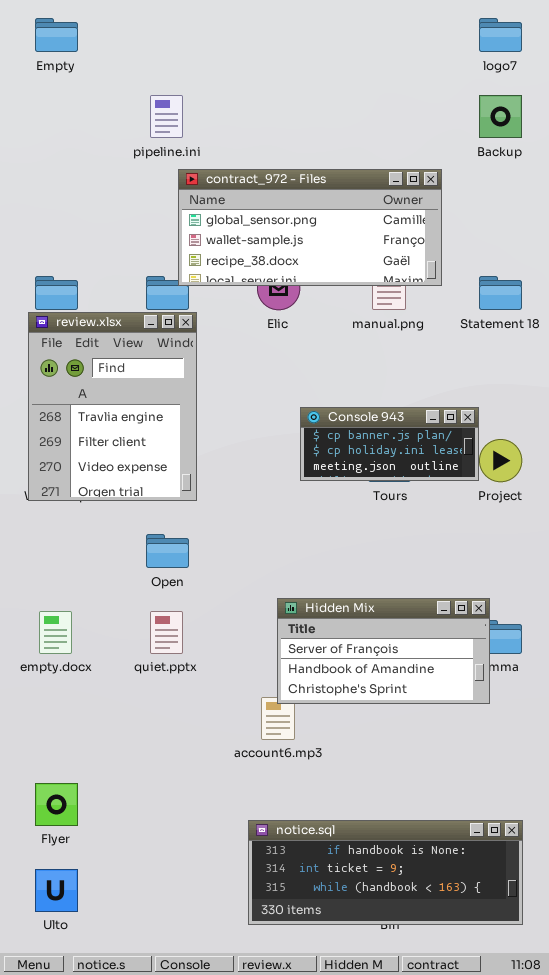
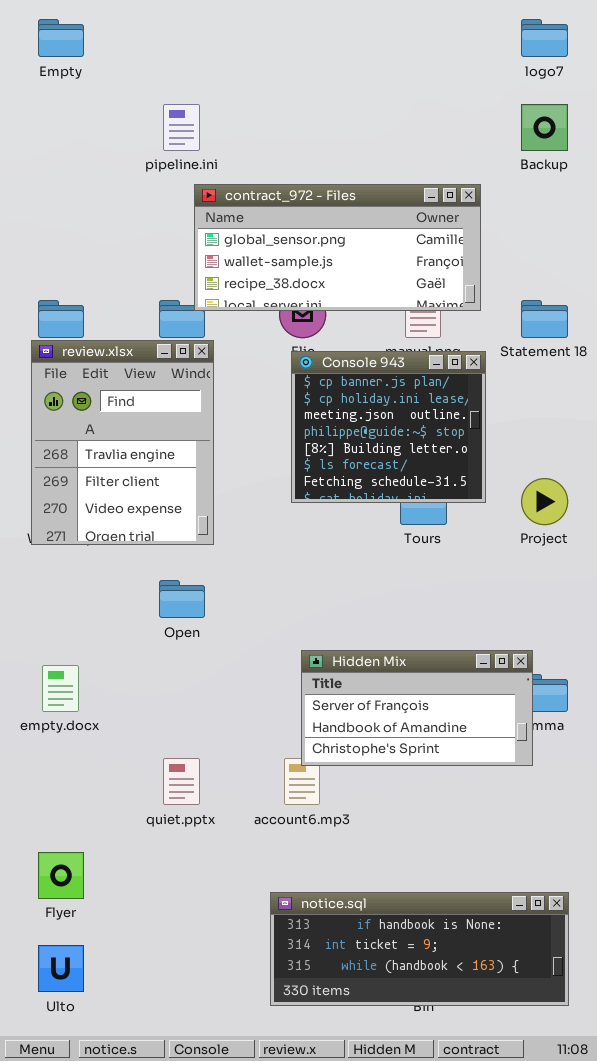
Console 943: [300,407,479,481] -> [291,351,486,503], moved, resized
quiet.pptx: [150,611,183,654] -> [163,758,200,805], moved

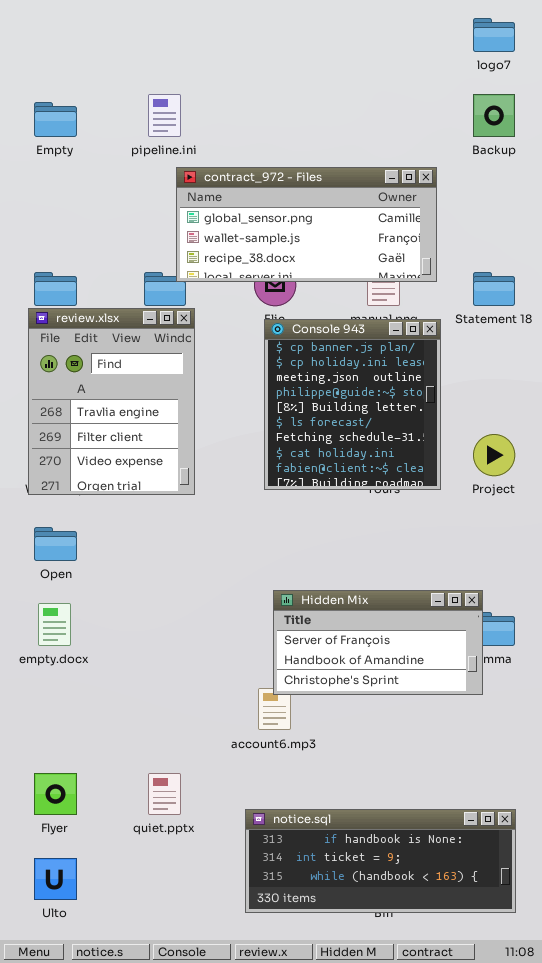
Empty: [38,19,84,57] -> [34,102,77,137], moved
Console 943: [291,351,486,503] -> [264,319,441,490], resized
Open: [159,580,205,618] -> [34,527,77,561], moved
quiet.pptx: [163,758,200,805] -> [148,773,181,815], moved

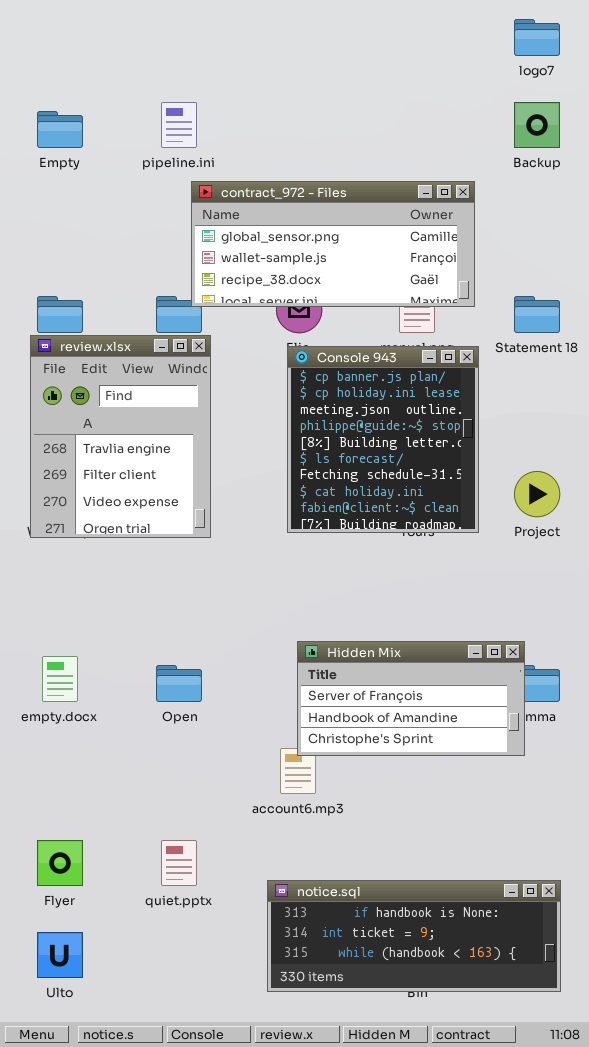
Open: [34,527,77,561] -> [156,665,202,702], moved

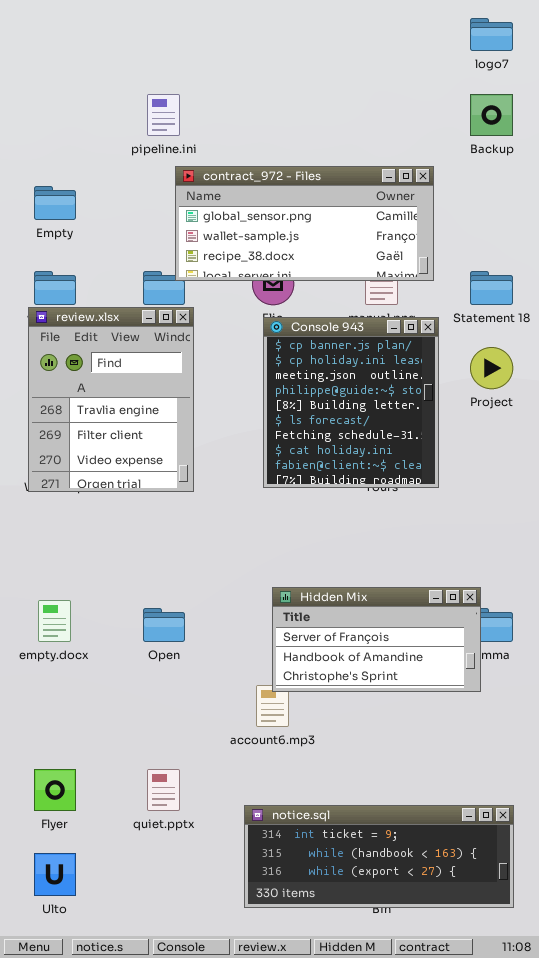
Empty: [37,111,83,148] -> [34,186,76,220], moved
Project: [514,471,560,517] -> [470,347,513,389], moved
notice.sql: [267,880,561,992] -> [244,805,514,908], scrolled down 1 row

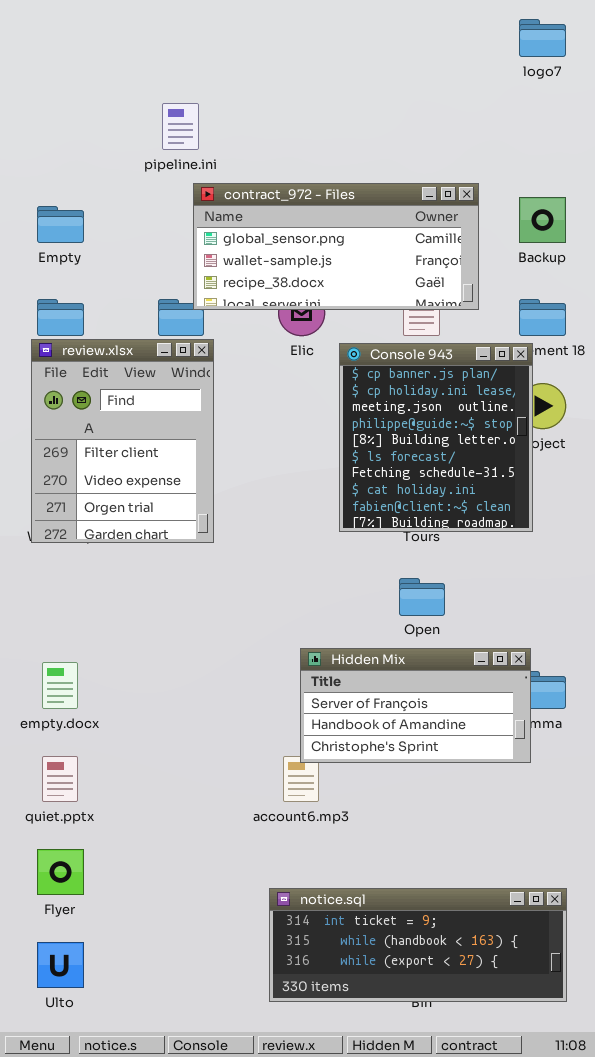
Backup: [470,94,513,136] -> [519,197,566,243], moved
review.xlsx: [28,307,194,492] -> [31,339,214,543], scrolled down 1 row
Console 943: [263,317,439,488] -> [339,343,533,532], moved
Open: [143,608,185,642] -> [399,578,445,616], moved
quiet.pptx: [147,769,180,811] -> [42,756,78,802], moved

